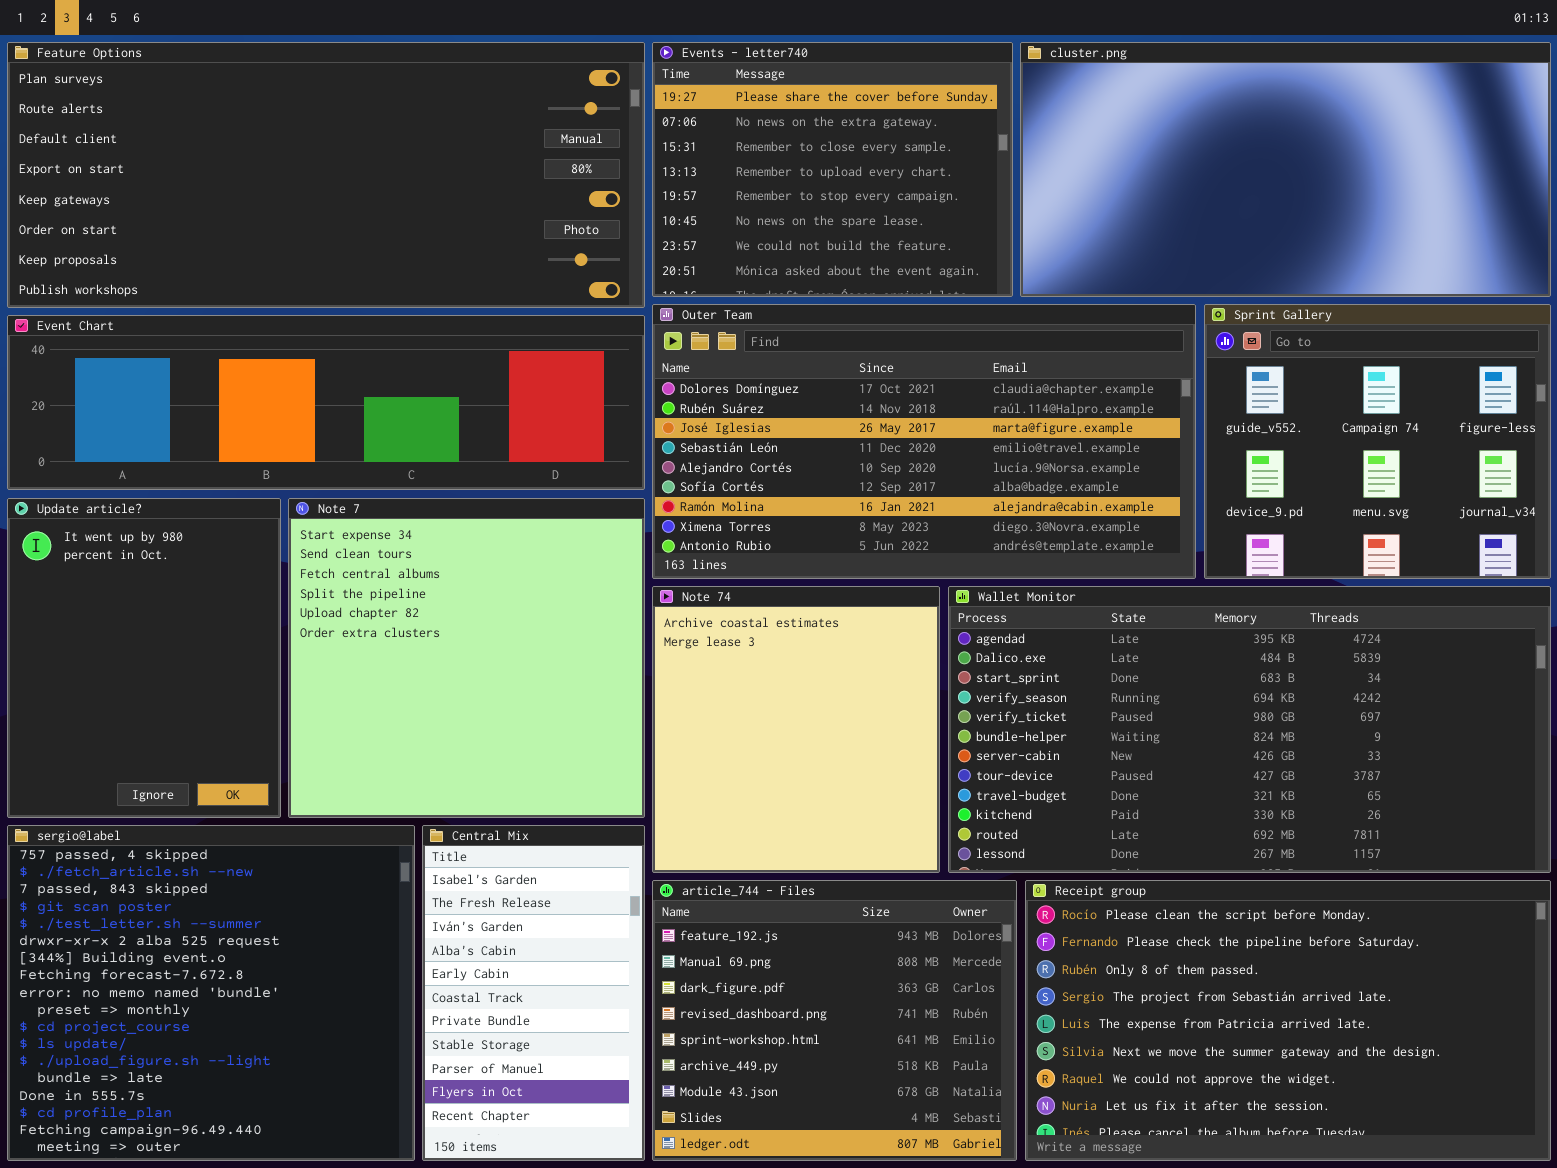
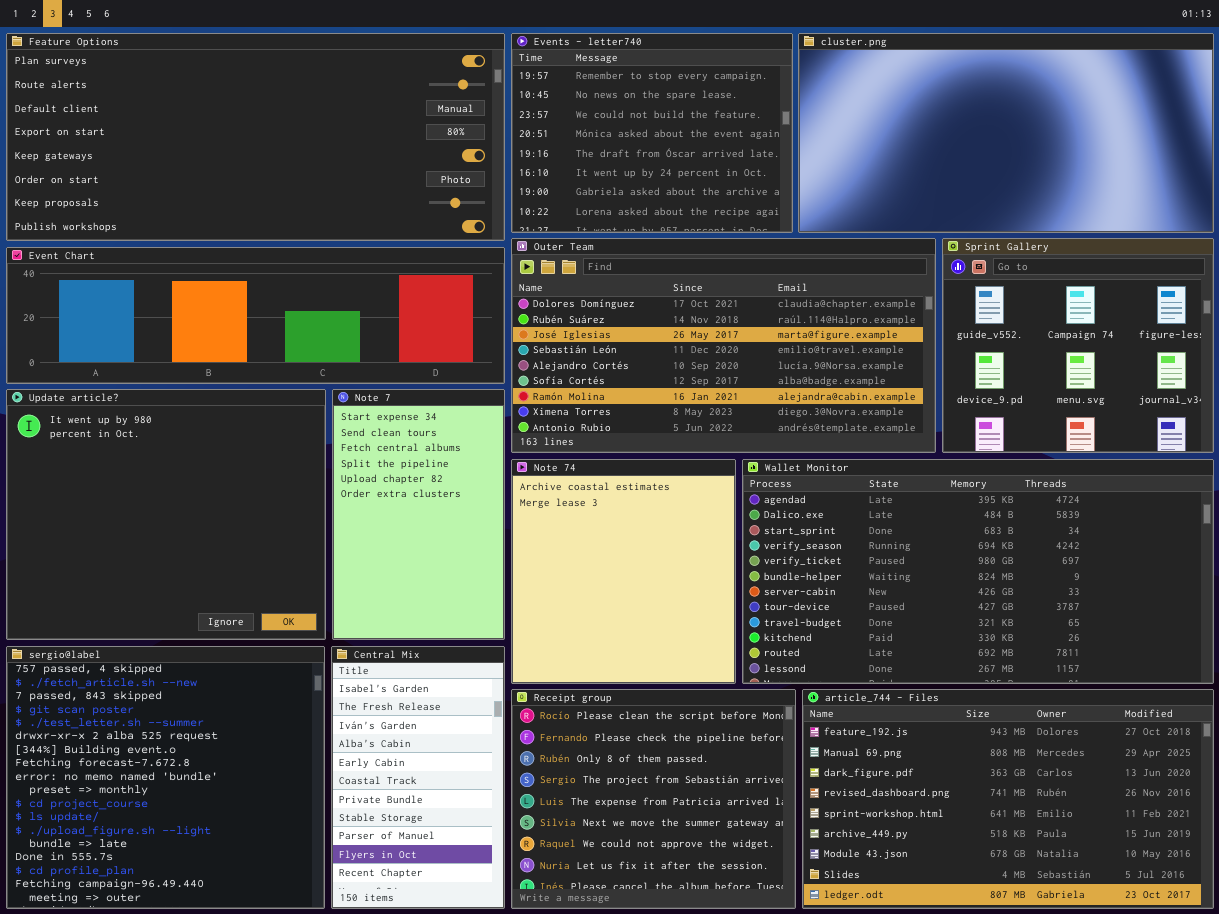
Events - letter740: [652,42,1013,297] -> [511,33,793,233], scrolled down 4 rows
Update article?: [7,498,281,818] -> [6,389,326,640], resized
Note 7: [288,498,645,818] -> [332,389,505,640], resized
article_744 - Files: [652,880,1017,1161] -> [802,689,1214,909], moved, resized
Receipt group: [1025,880,1551,1161] -> [511,689,796,909], moved, resized

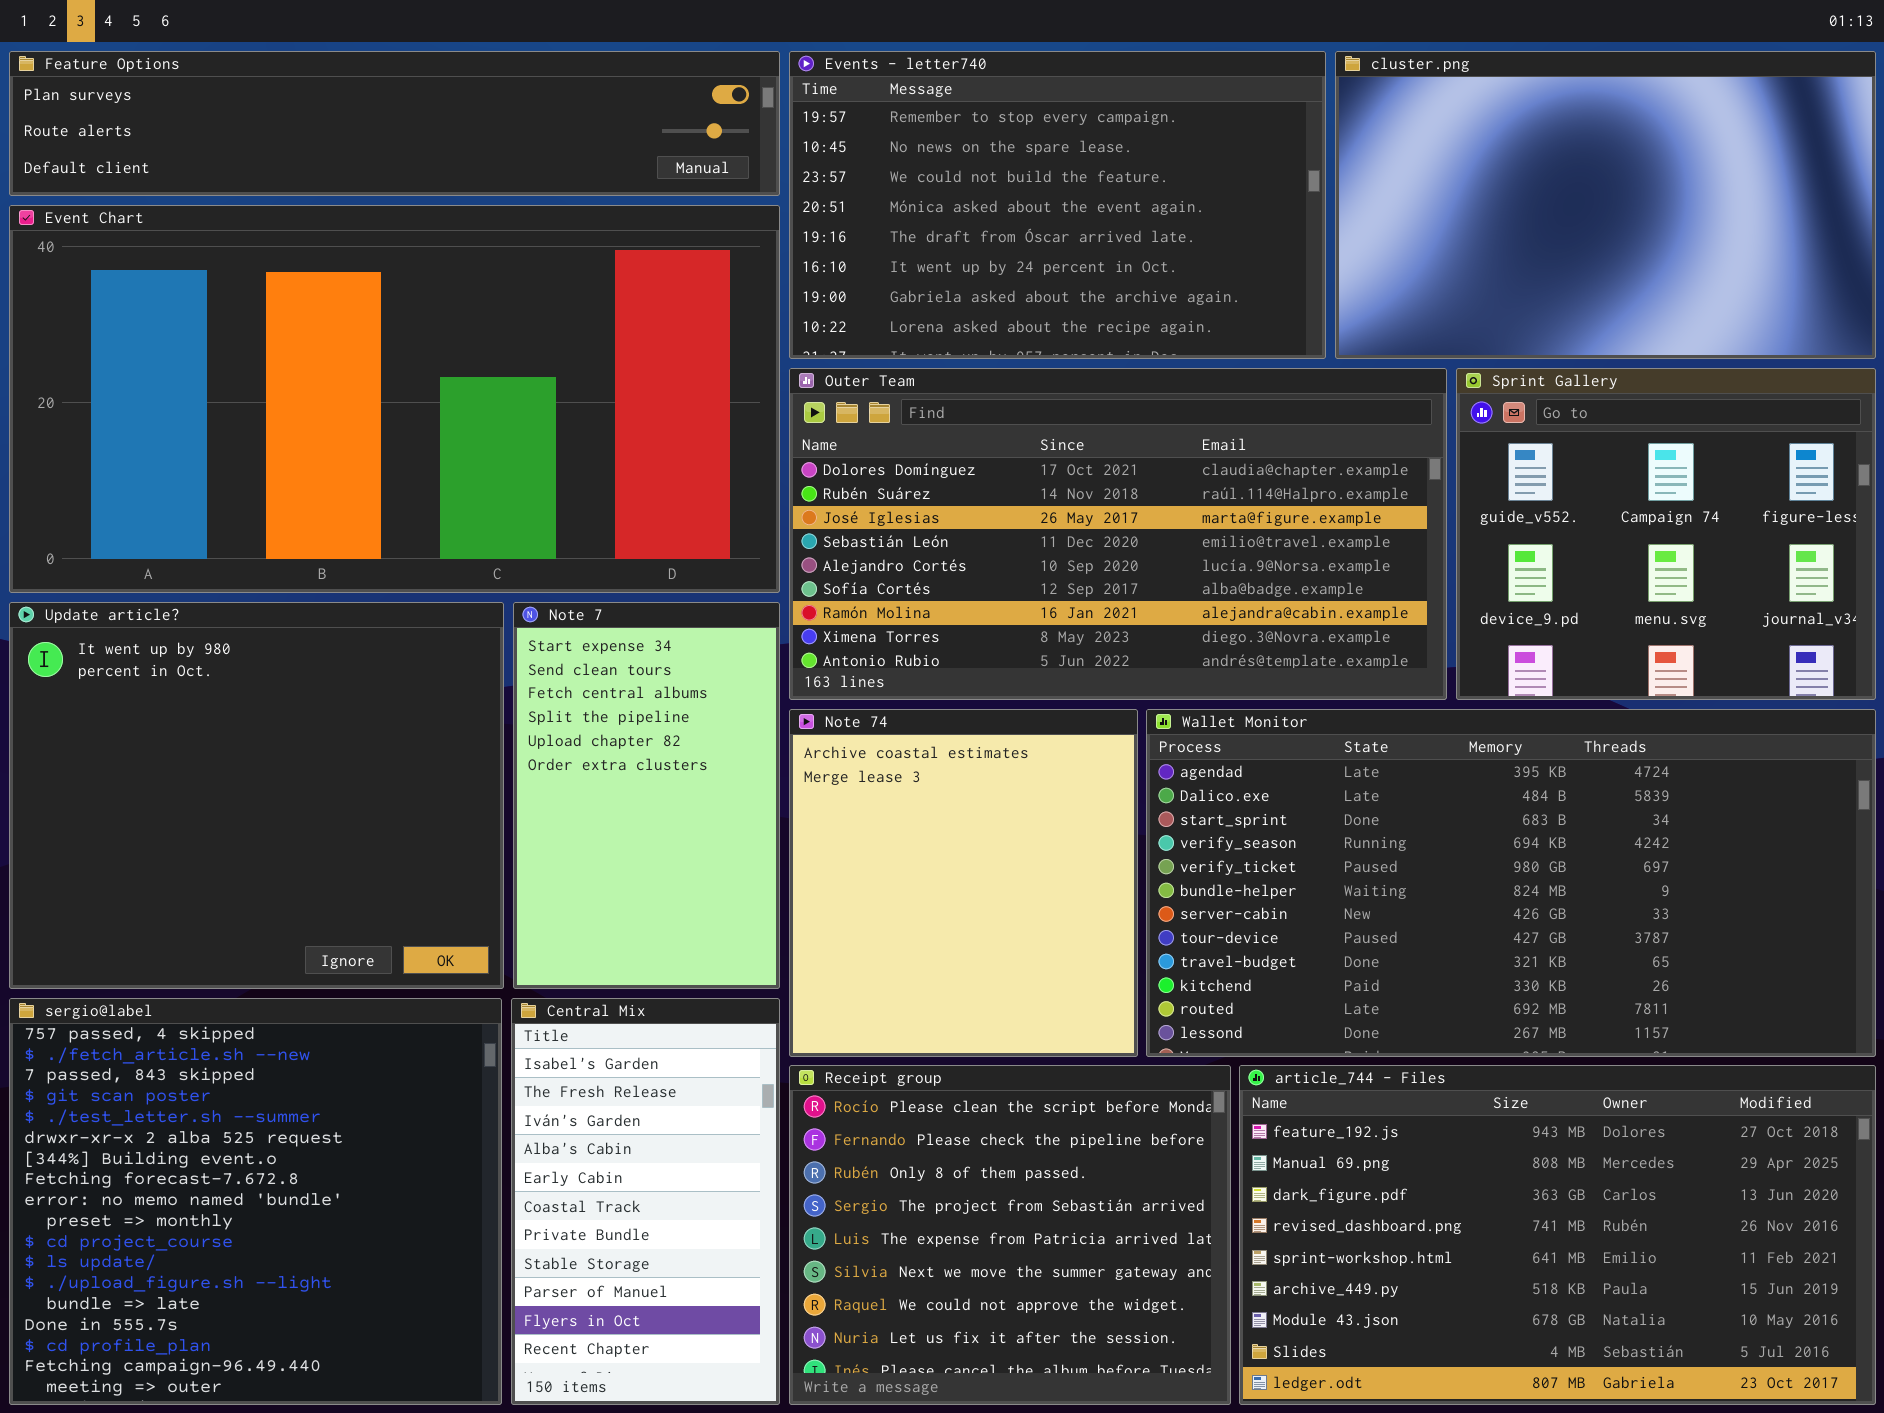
Feature Options: [6,33,505,241] -> [9,51,780,196], resized
Events - letter740: [511,33,793,233] -> [789,51,1326,359], resized
cluster.png: [798,33,1214,233] -> [1335,51,1876,359], resized
Event Chart: [6,247,505,384] -> [9,205,780,593], resized

